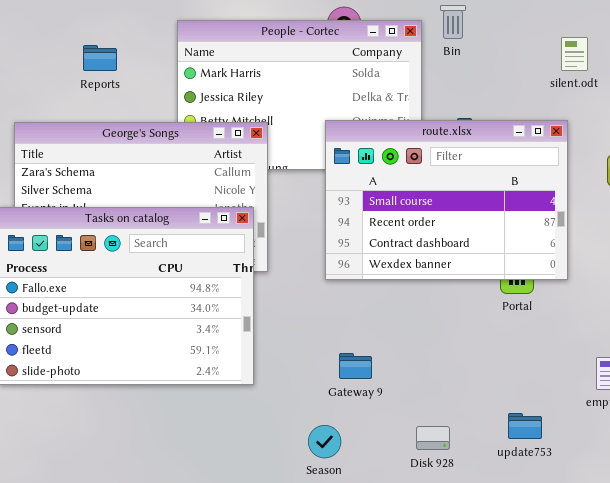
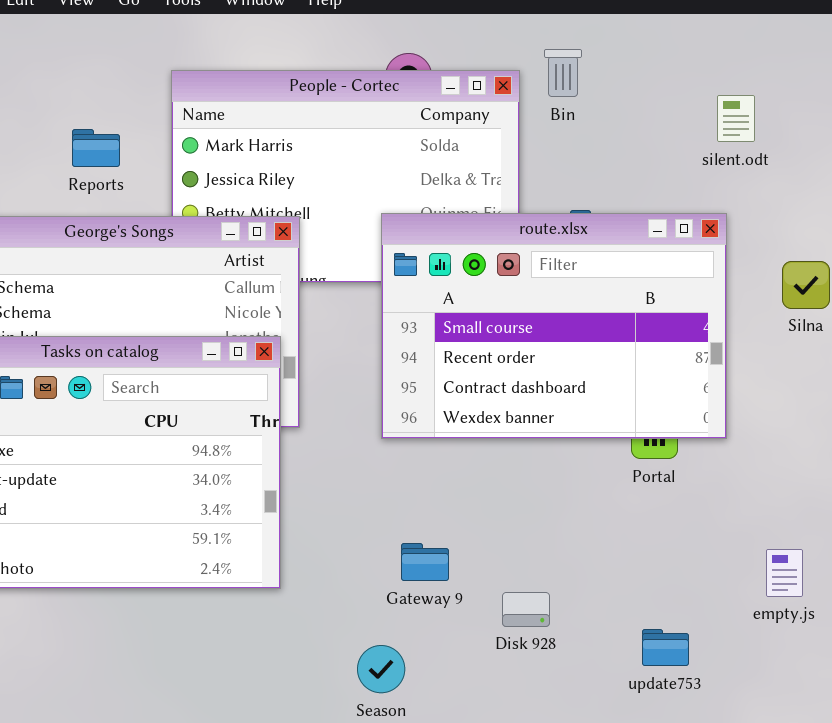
Reports: [83,45,117,71] -> [72,129,120,167], moved
Disk 928: [416,426,450,450] -> [502,592,550,627], moved

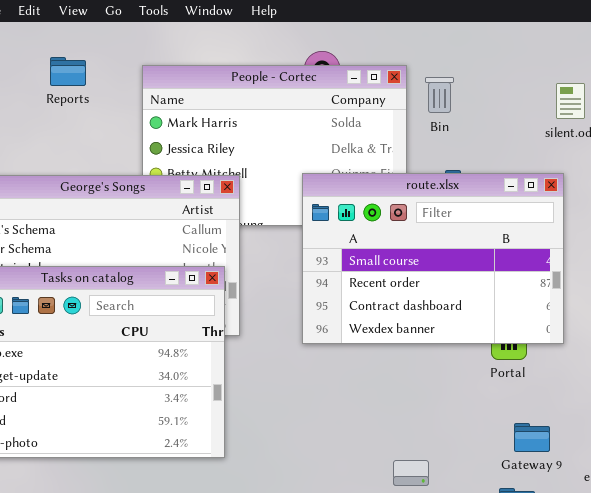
Bin: [544,49,582,97] -> [425,77,454,113], moved
Reports: [72,129,120,167] -> [50,57,86,86], moved
Gateway 9: [401,543,449,581] -> [514,423,550,452], moved

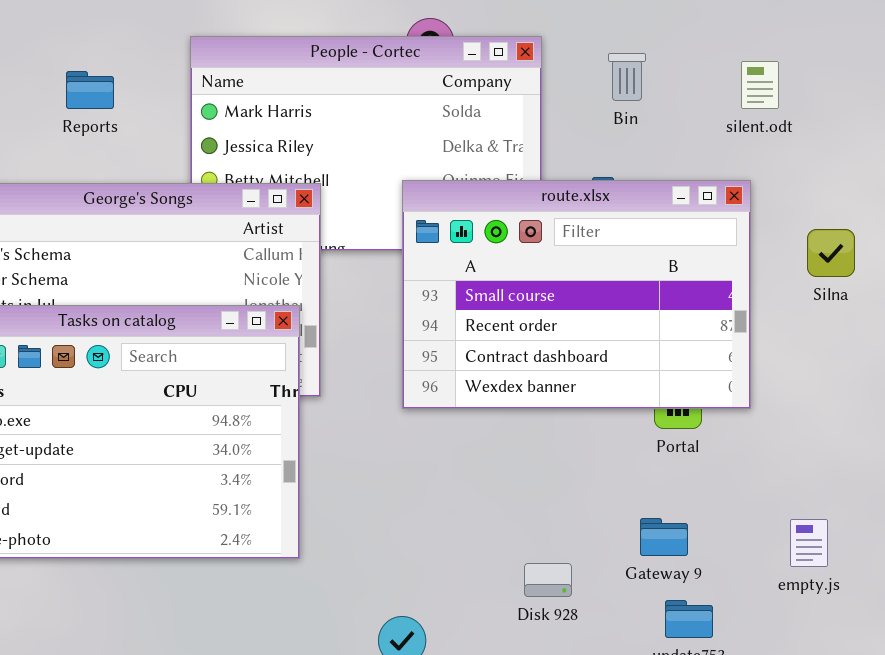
Reports: [50,57,86,86] -> [66,71,114,109], moved
Bin: [425,77,454,113] -> [608,53,646,101], moved
Gateway 9: [514,423,550,452] -> [640,518,688,556], moved

